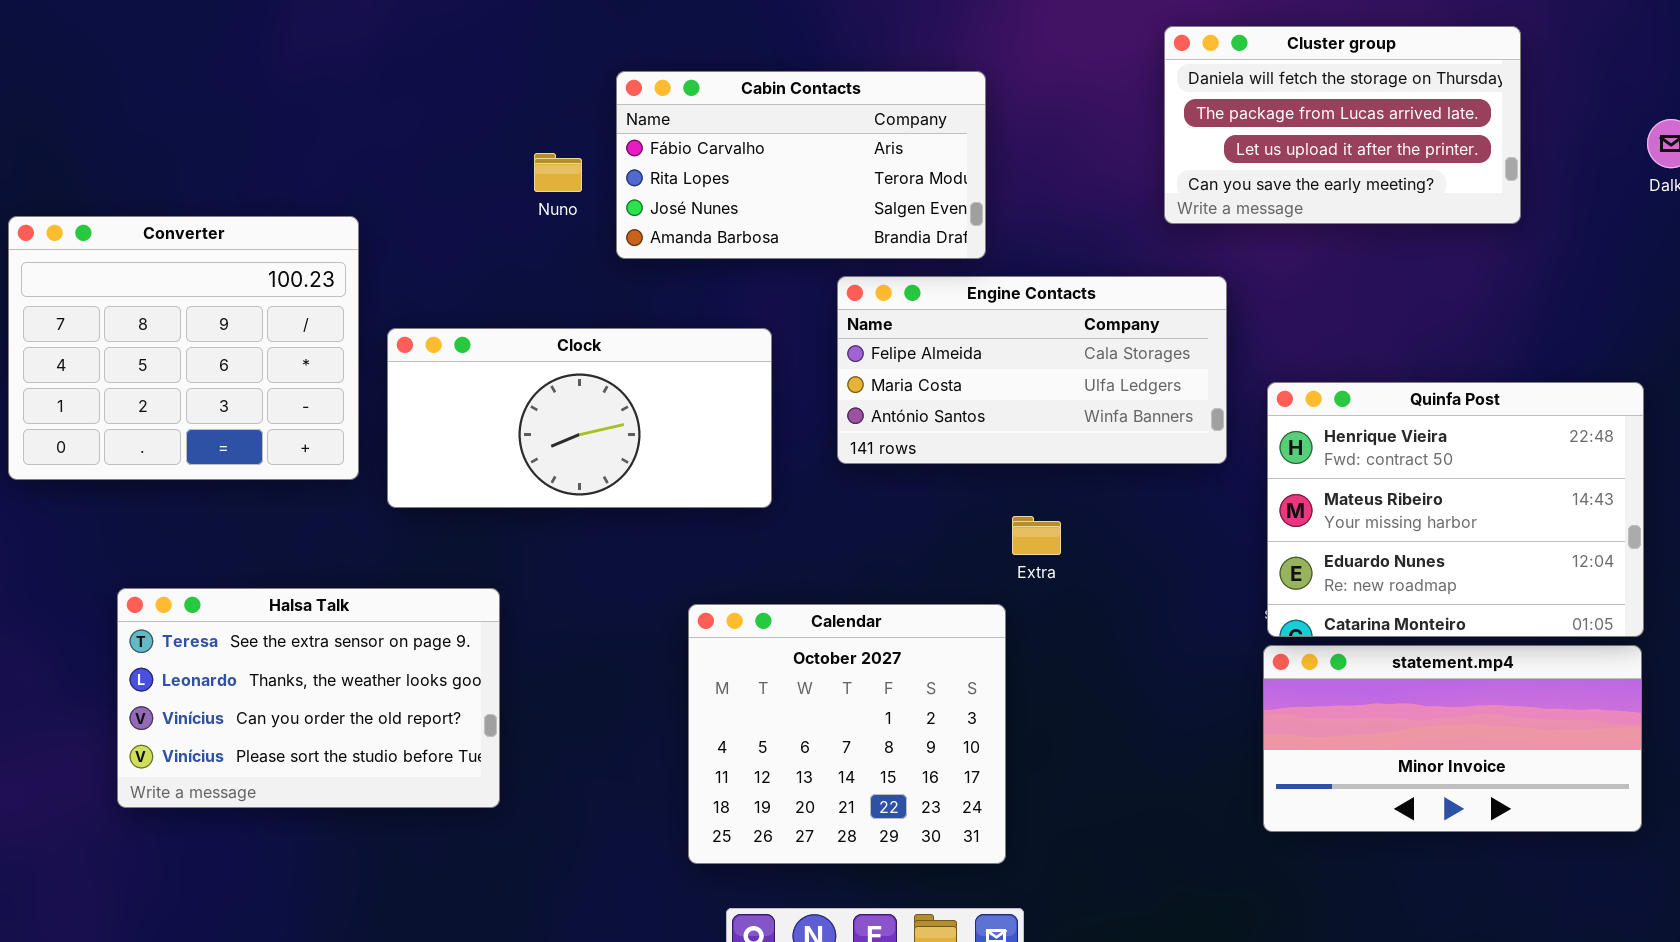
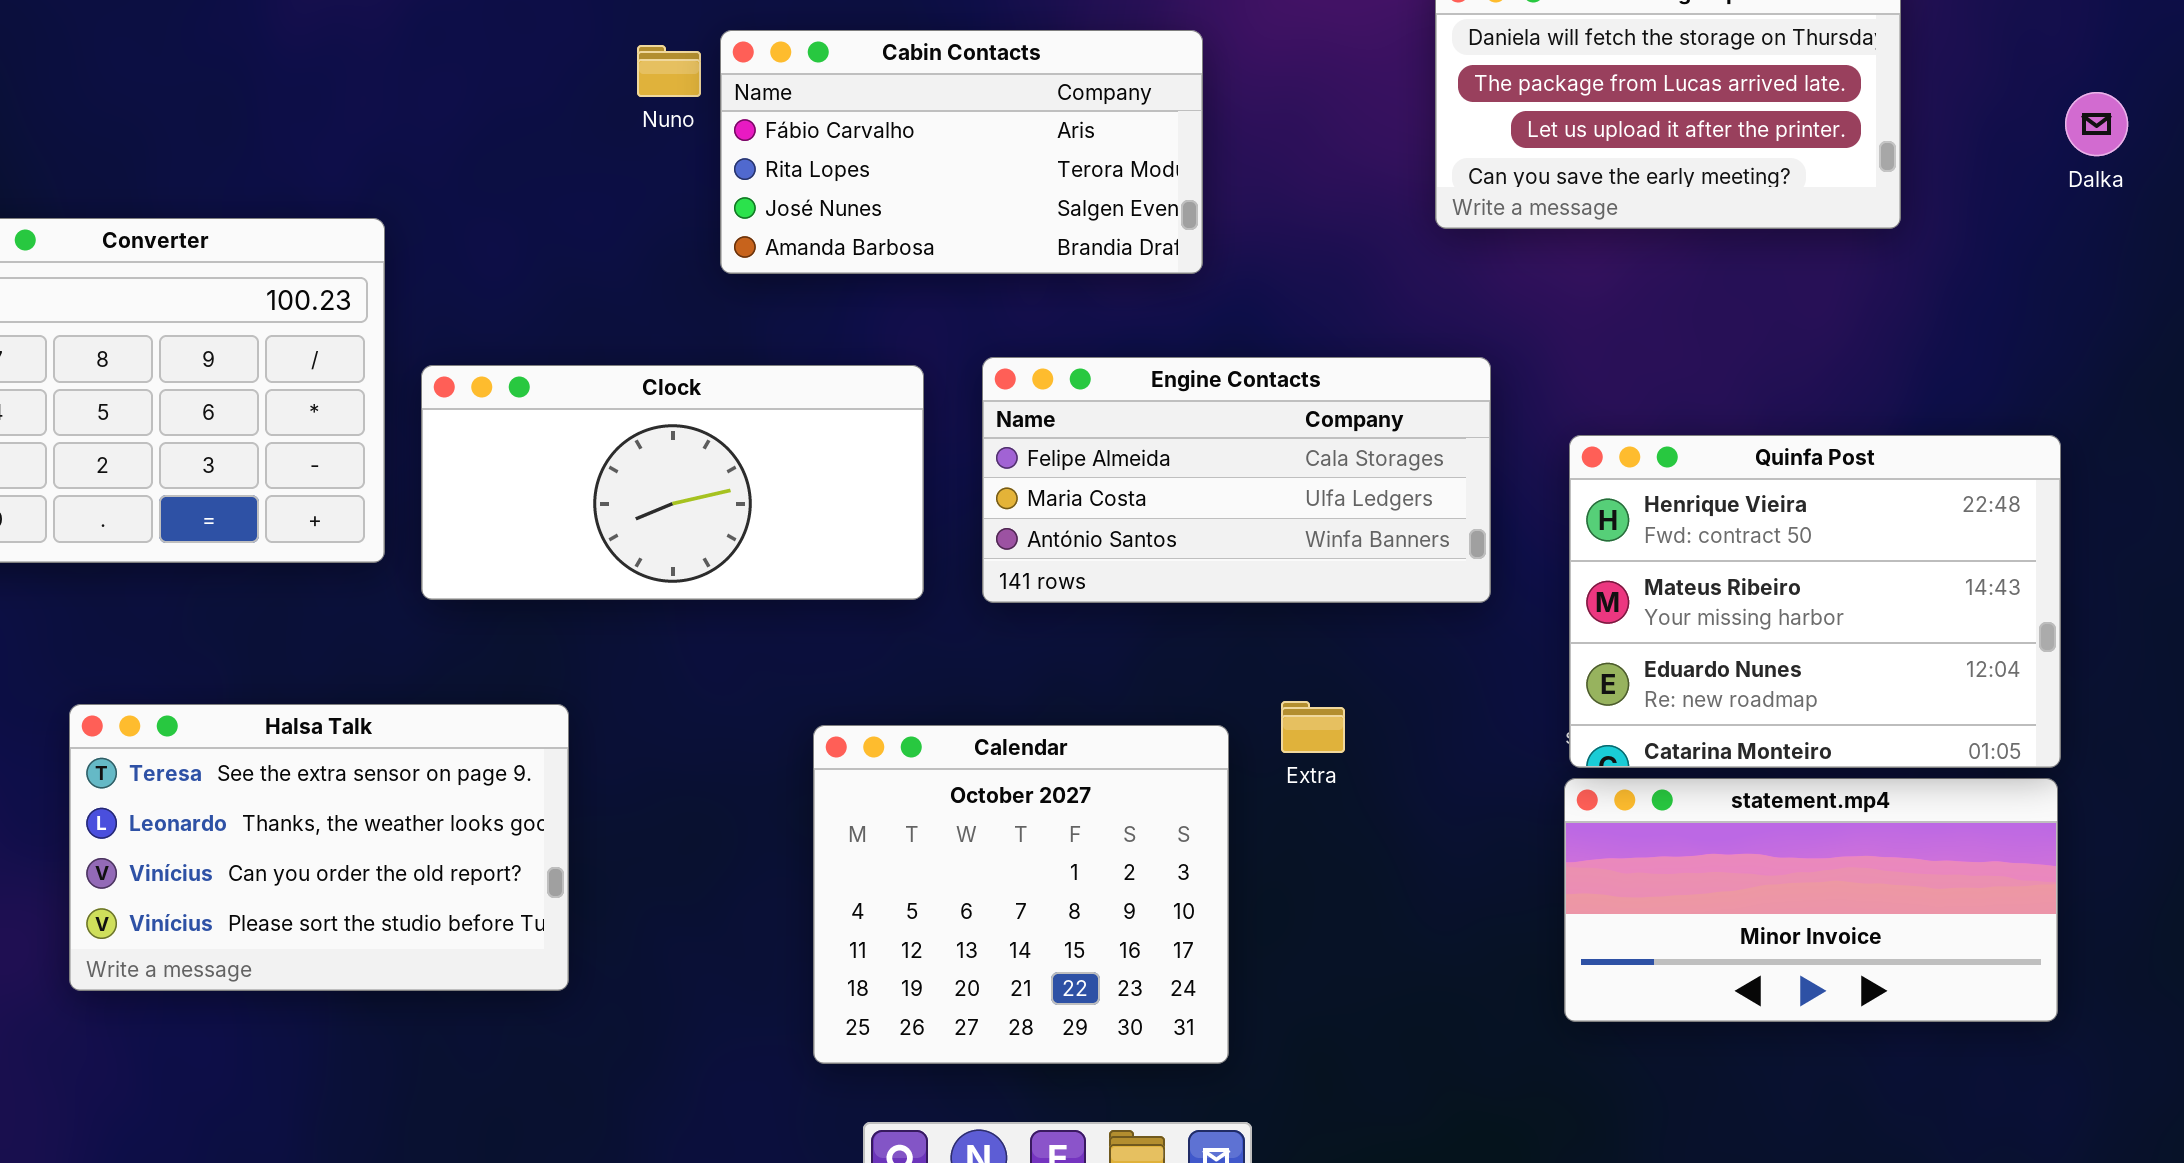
Nuno: [534,153,582,192] -> [637,45,701,97], moved
Engine Contacts: [837,276,1227,464] -> [982,357,1491,603], moved
Extra: [1012,516,1061,555] -> [1281,701,1345,753], moved

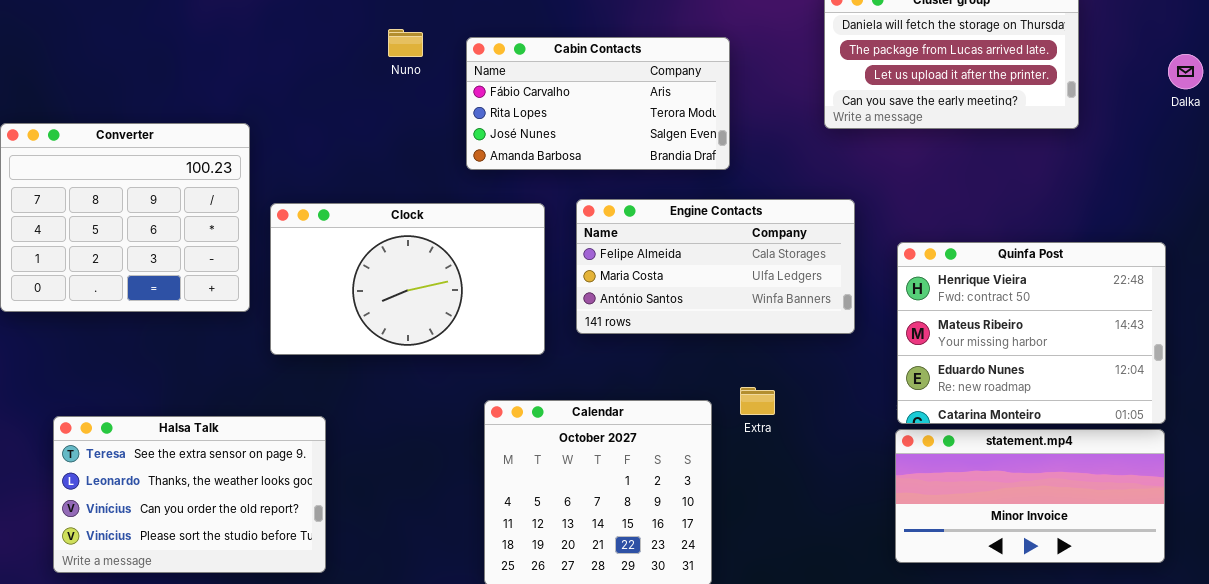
Cabin Contacts: [720,30,1203,274] -> [466,37,730,170], moved
Clock: [421,365,924,600] -> [270,203,545,355], resized
Halsa Talk: [69,704,569,991] -> [53,416,326,573], moved

